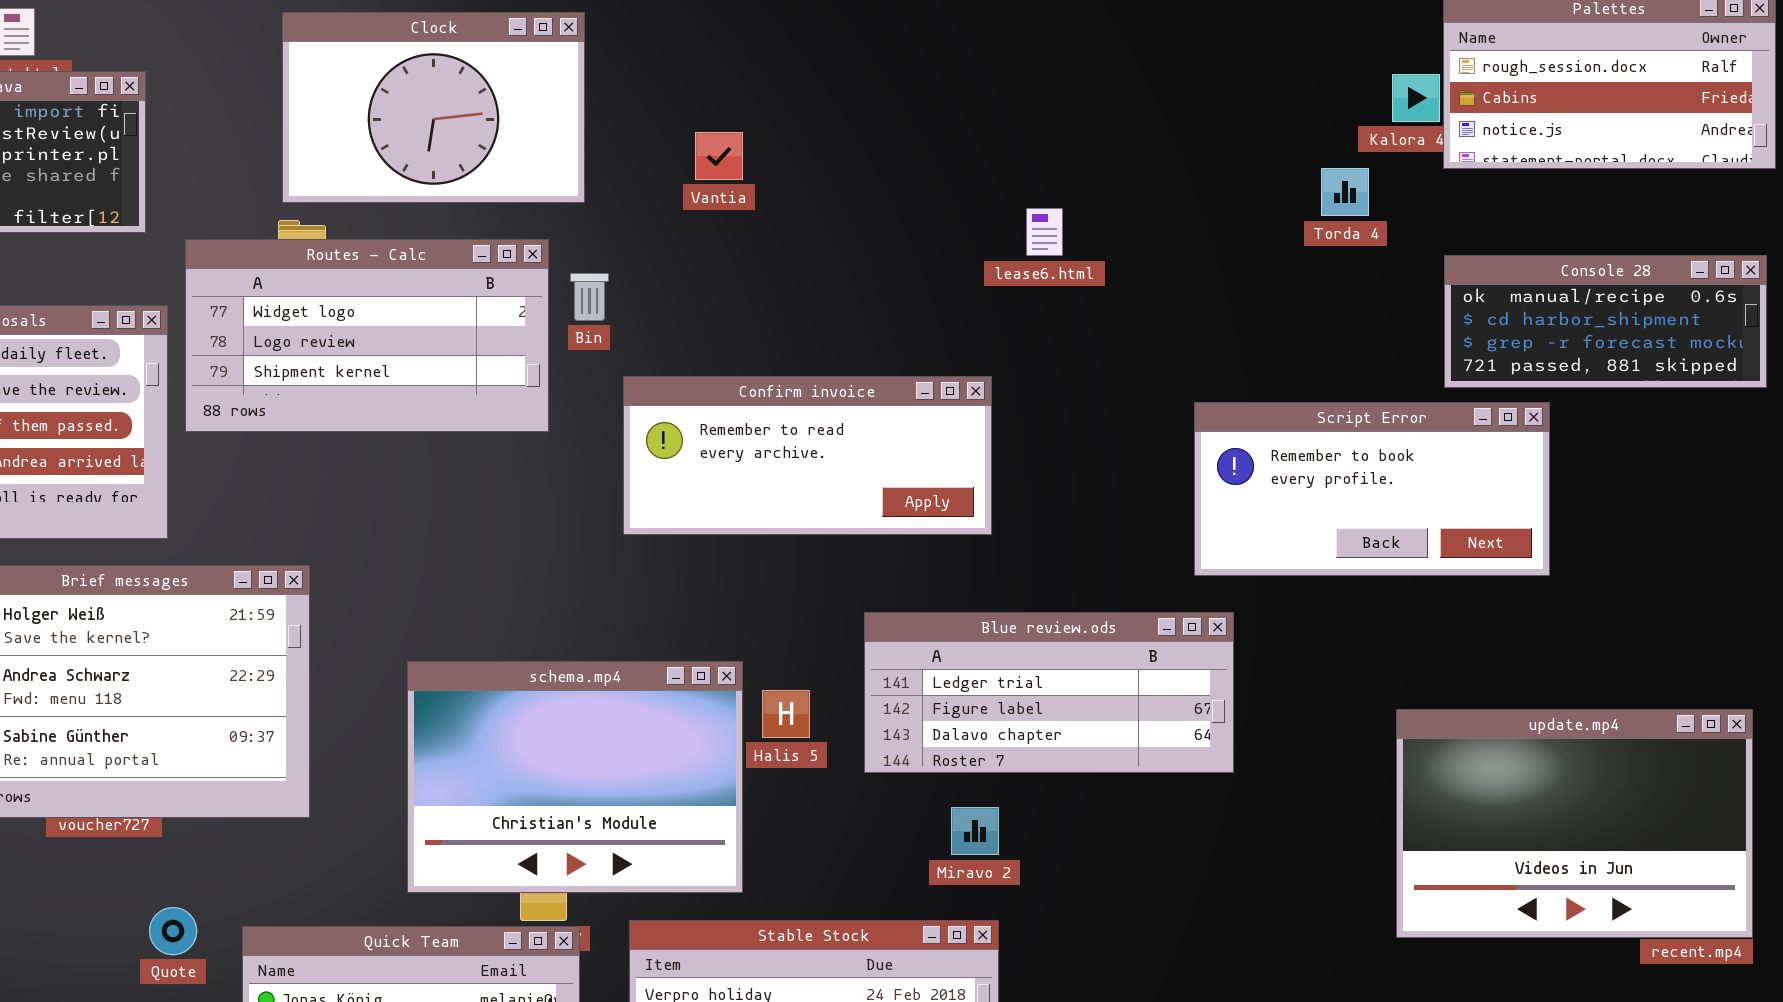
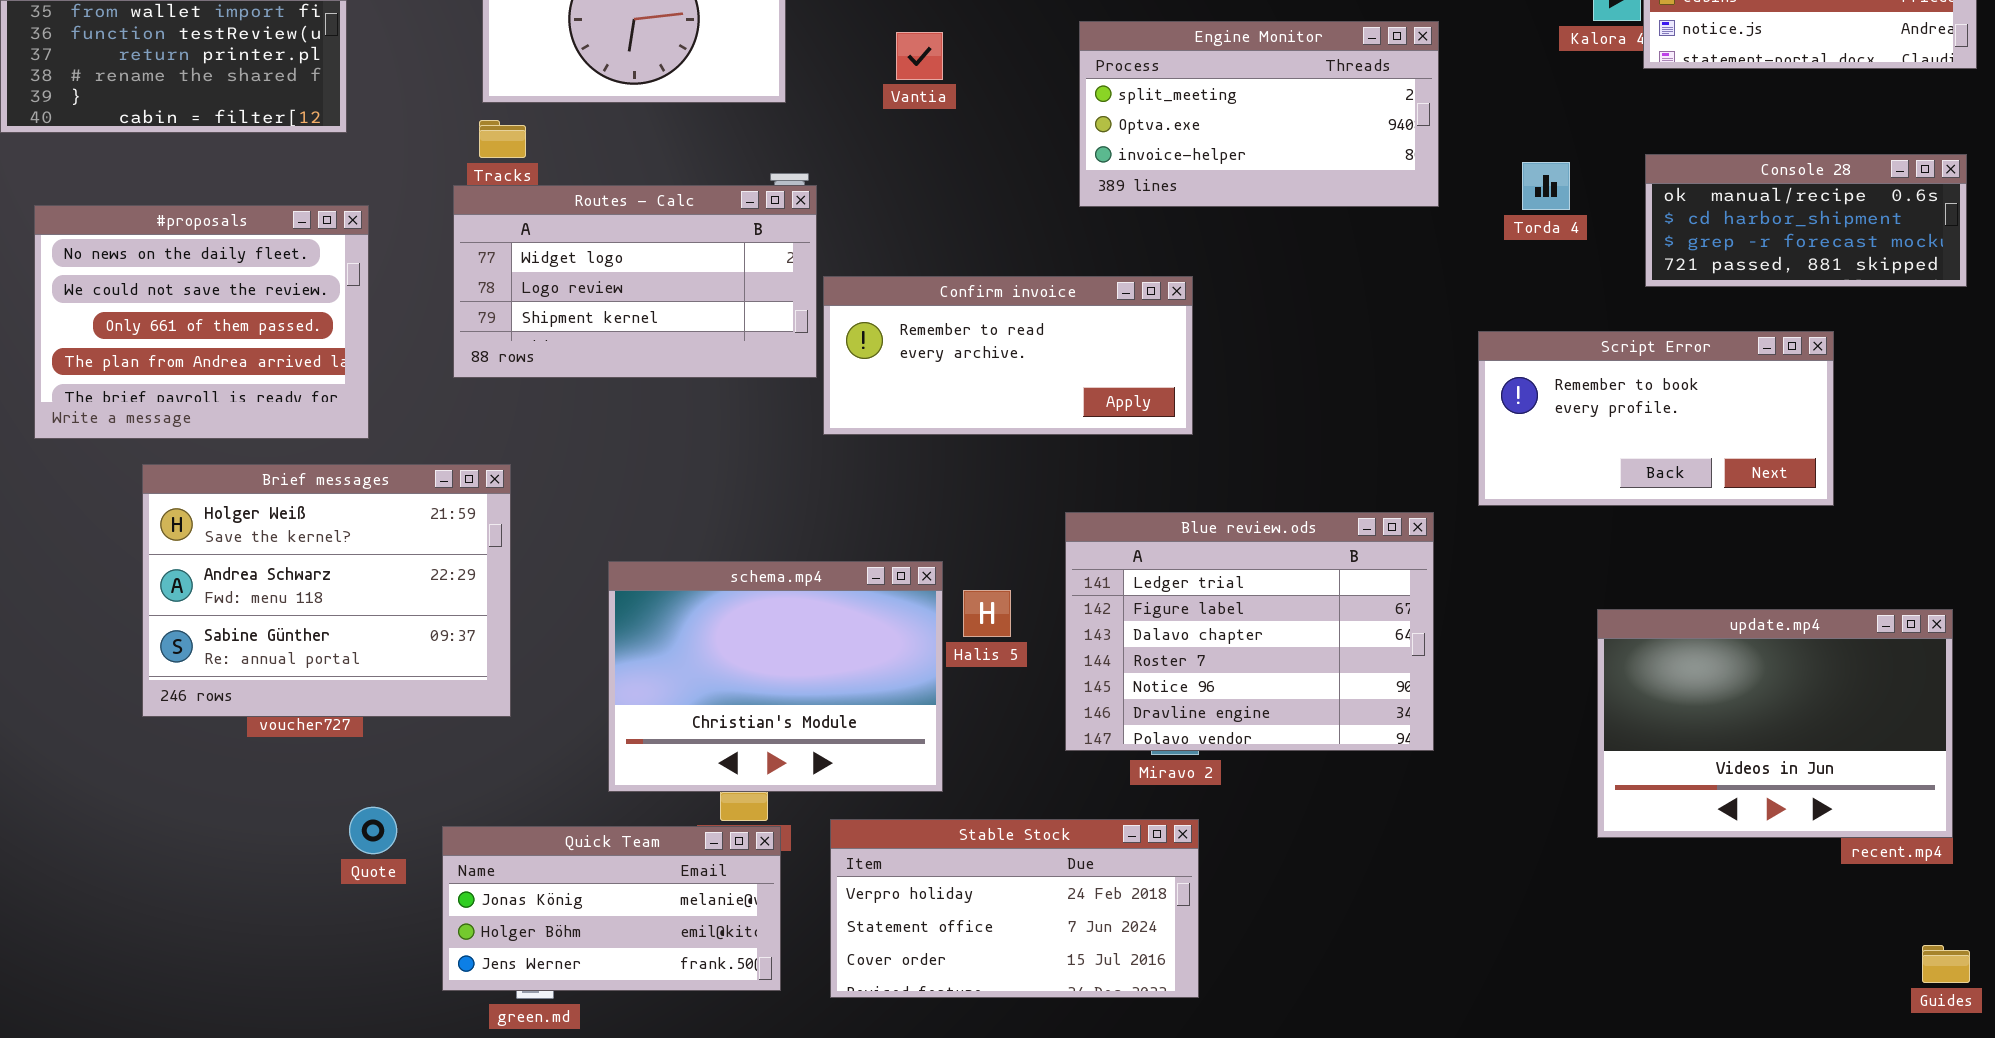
Engine Monitor: none -> [1079,21,1439,207], opened
Torda 4: [1321,168,1369,216] -> [1522,162,1570,210], moved
Routes - Calc: [185,239,549,432] -> [453,185,817,378], moved
Script Error: [1194,402,1550,576] -> [1478,331,1834,506], moved
Blue review.ods: [864,612,1234,773] -> [1065,512,1434,751], resized

